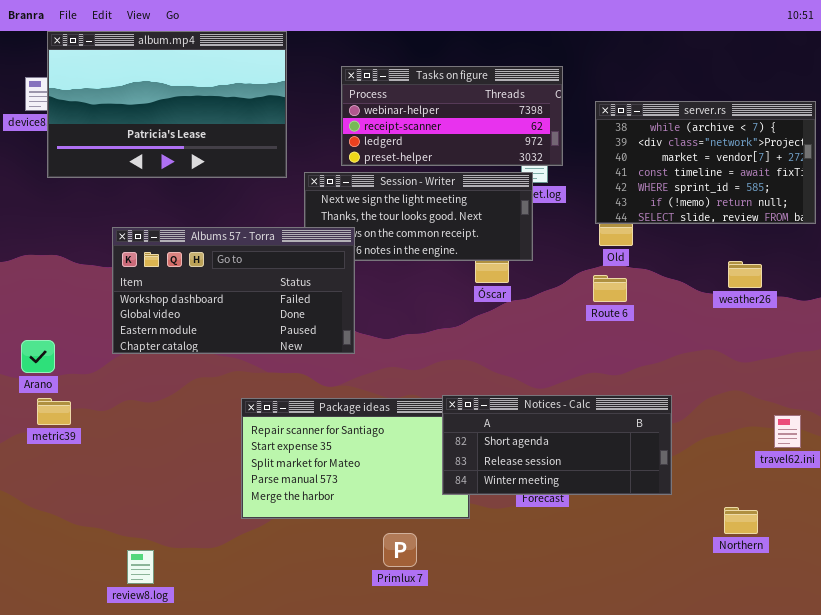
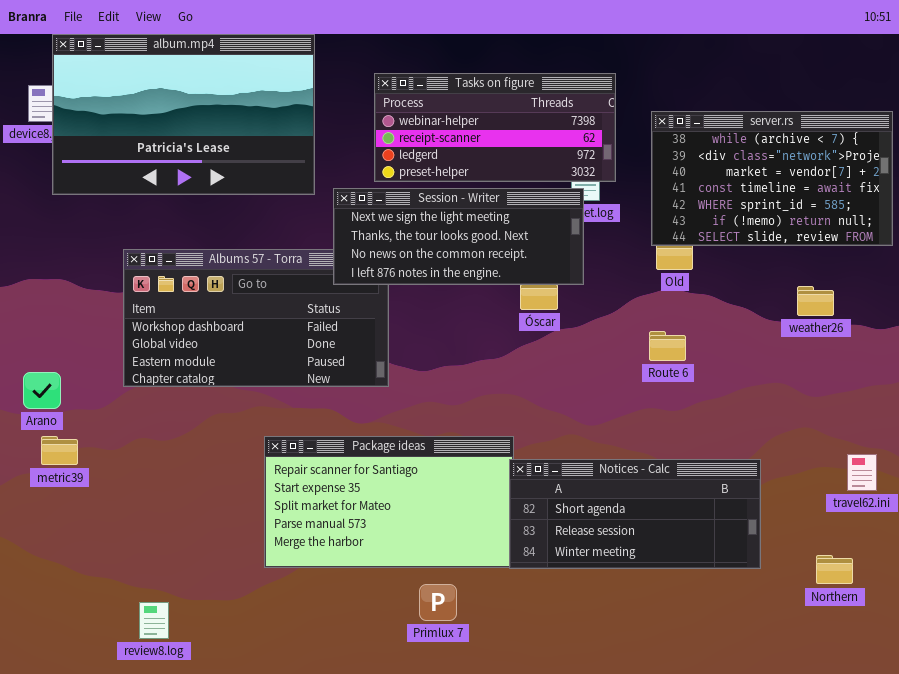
Session - Writer: [304,172,533,261] -> [333,188,584,285], raised
Route 6: [593,275,627,302] -> [649,331,686,361], moved
Notices - Calc: [442,395,672,495] -> [509,459,761,569], moved
Northern: [724,507,758,534] -> [816,555,853,584], moved

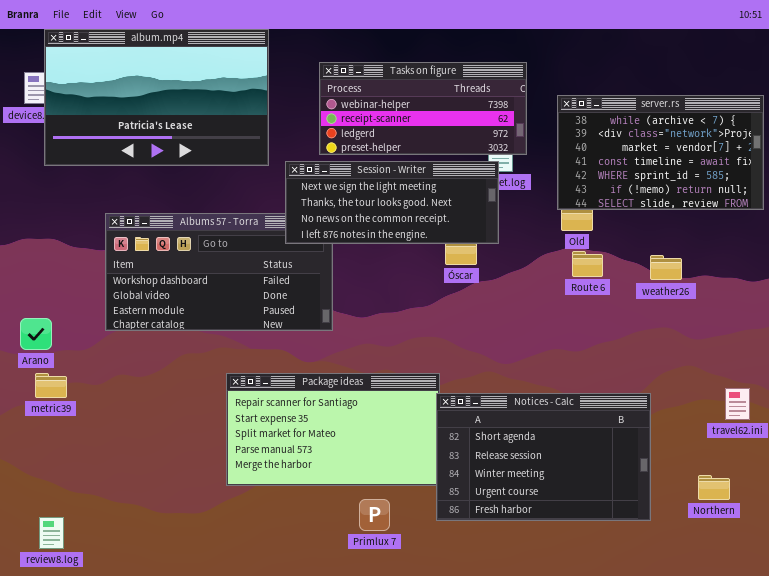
weather26: [797,286,834,316] -> [650,255,682,280], moved
Route 6: [649,331,686,361] -> [572,251,603,277], moved
Notices - Calc: [509,459,761,569] -> [436,393,651,521], resized
review8.log: [139,602,169,639] -> [39,517,64,549], moved

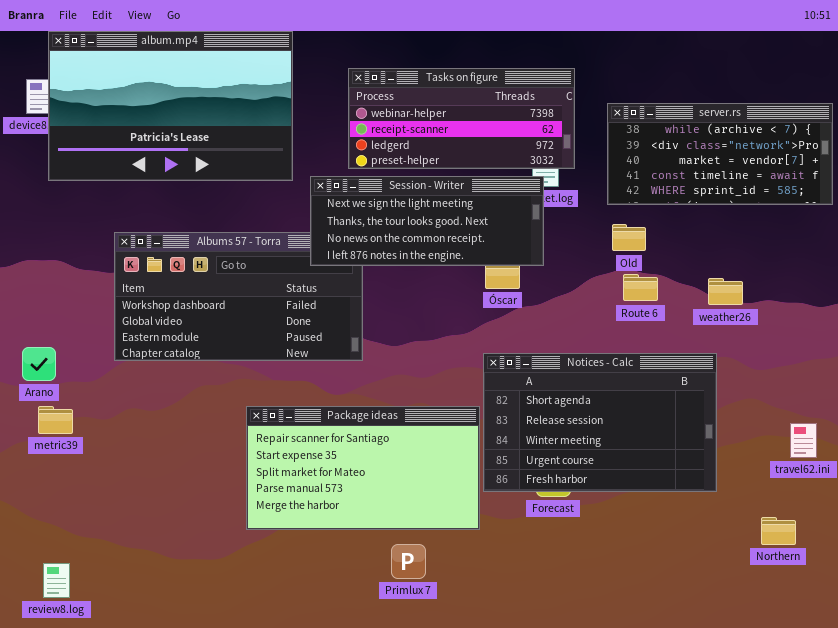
server.rs: [557,95,764,210] -> [607,103,833,205], resized
Notices - Calc: [436,393,651,521] -> [483,353,717,492], moved

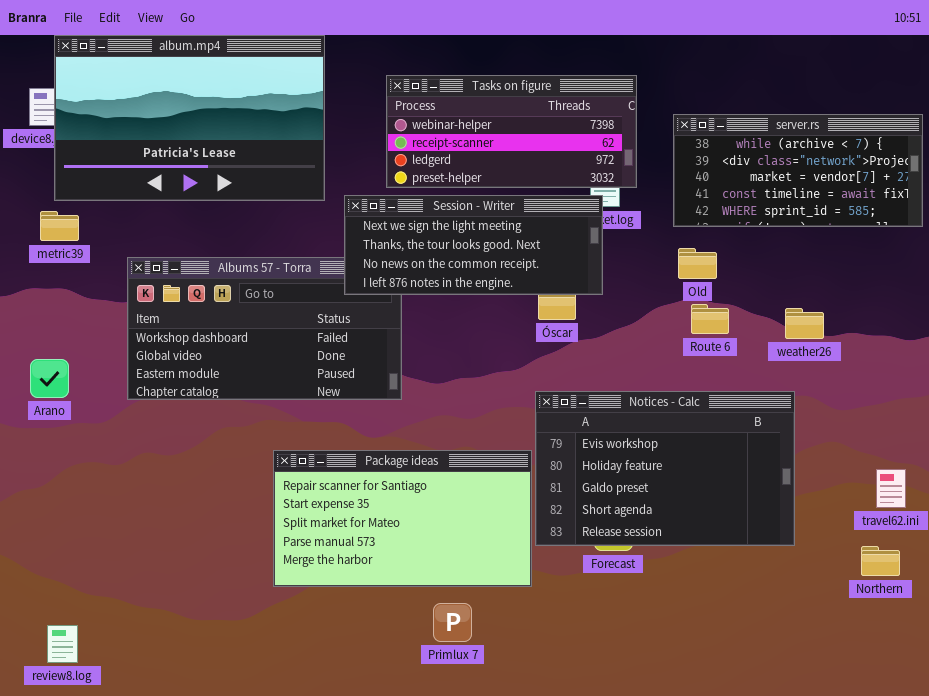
Arano: [22,347,56,381] -> [30,359,69,398], moved
Notices - Calc: [483,353,717,492] -> [535,391,795,546], scrolled up 3 rows
metric39: [38,406,73,434] -> [40,211,79,241], moved
Northern: [761,517,796,545] -> [861,546,900,576], moved

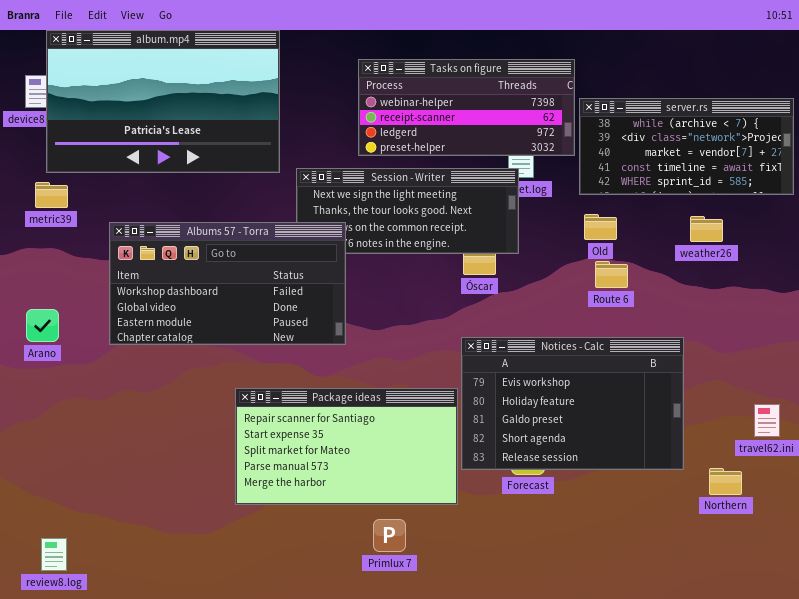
Tasks on figure: [386,75,637,188] -> [358,59,575,156], moved
Albums 57 - Torra: [127,257,402,400] -> [109,222,346,345], raised
weather26: [785,308,824,339] -> [690,216,723,242], moved
Northern: [861,546,900,576] -> [709,468,742,495], moved

